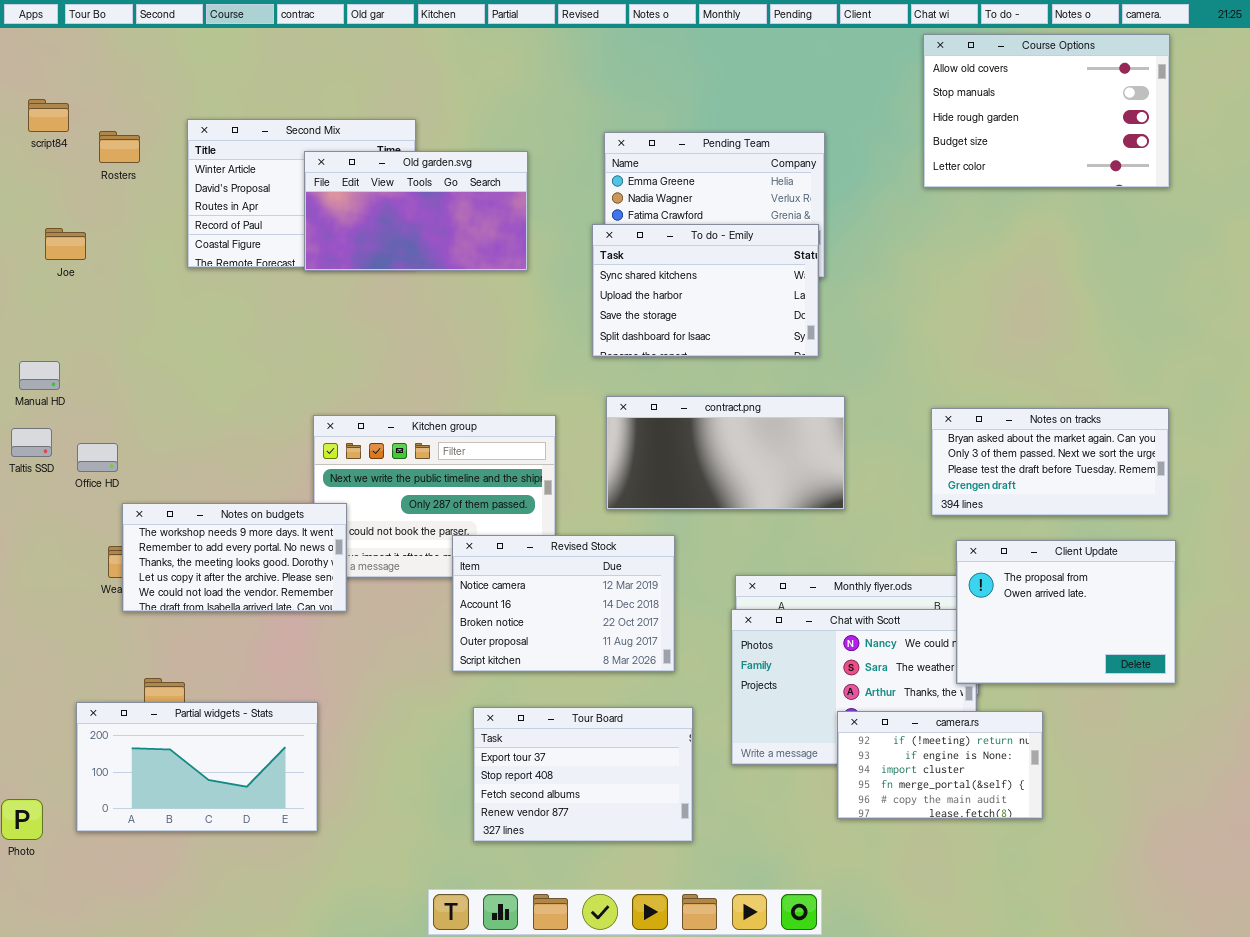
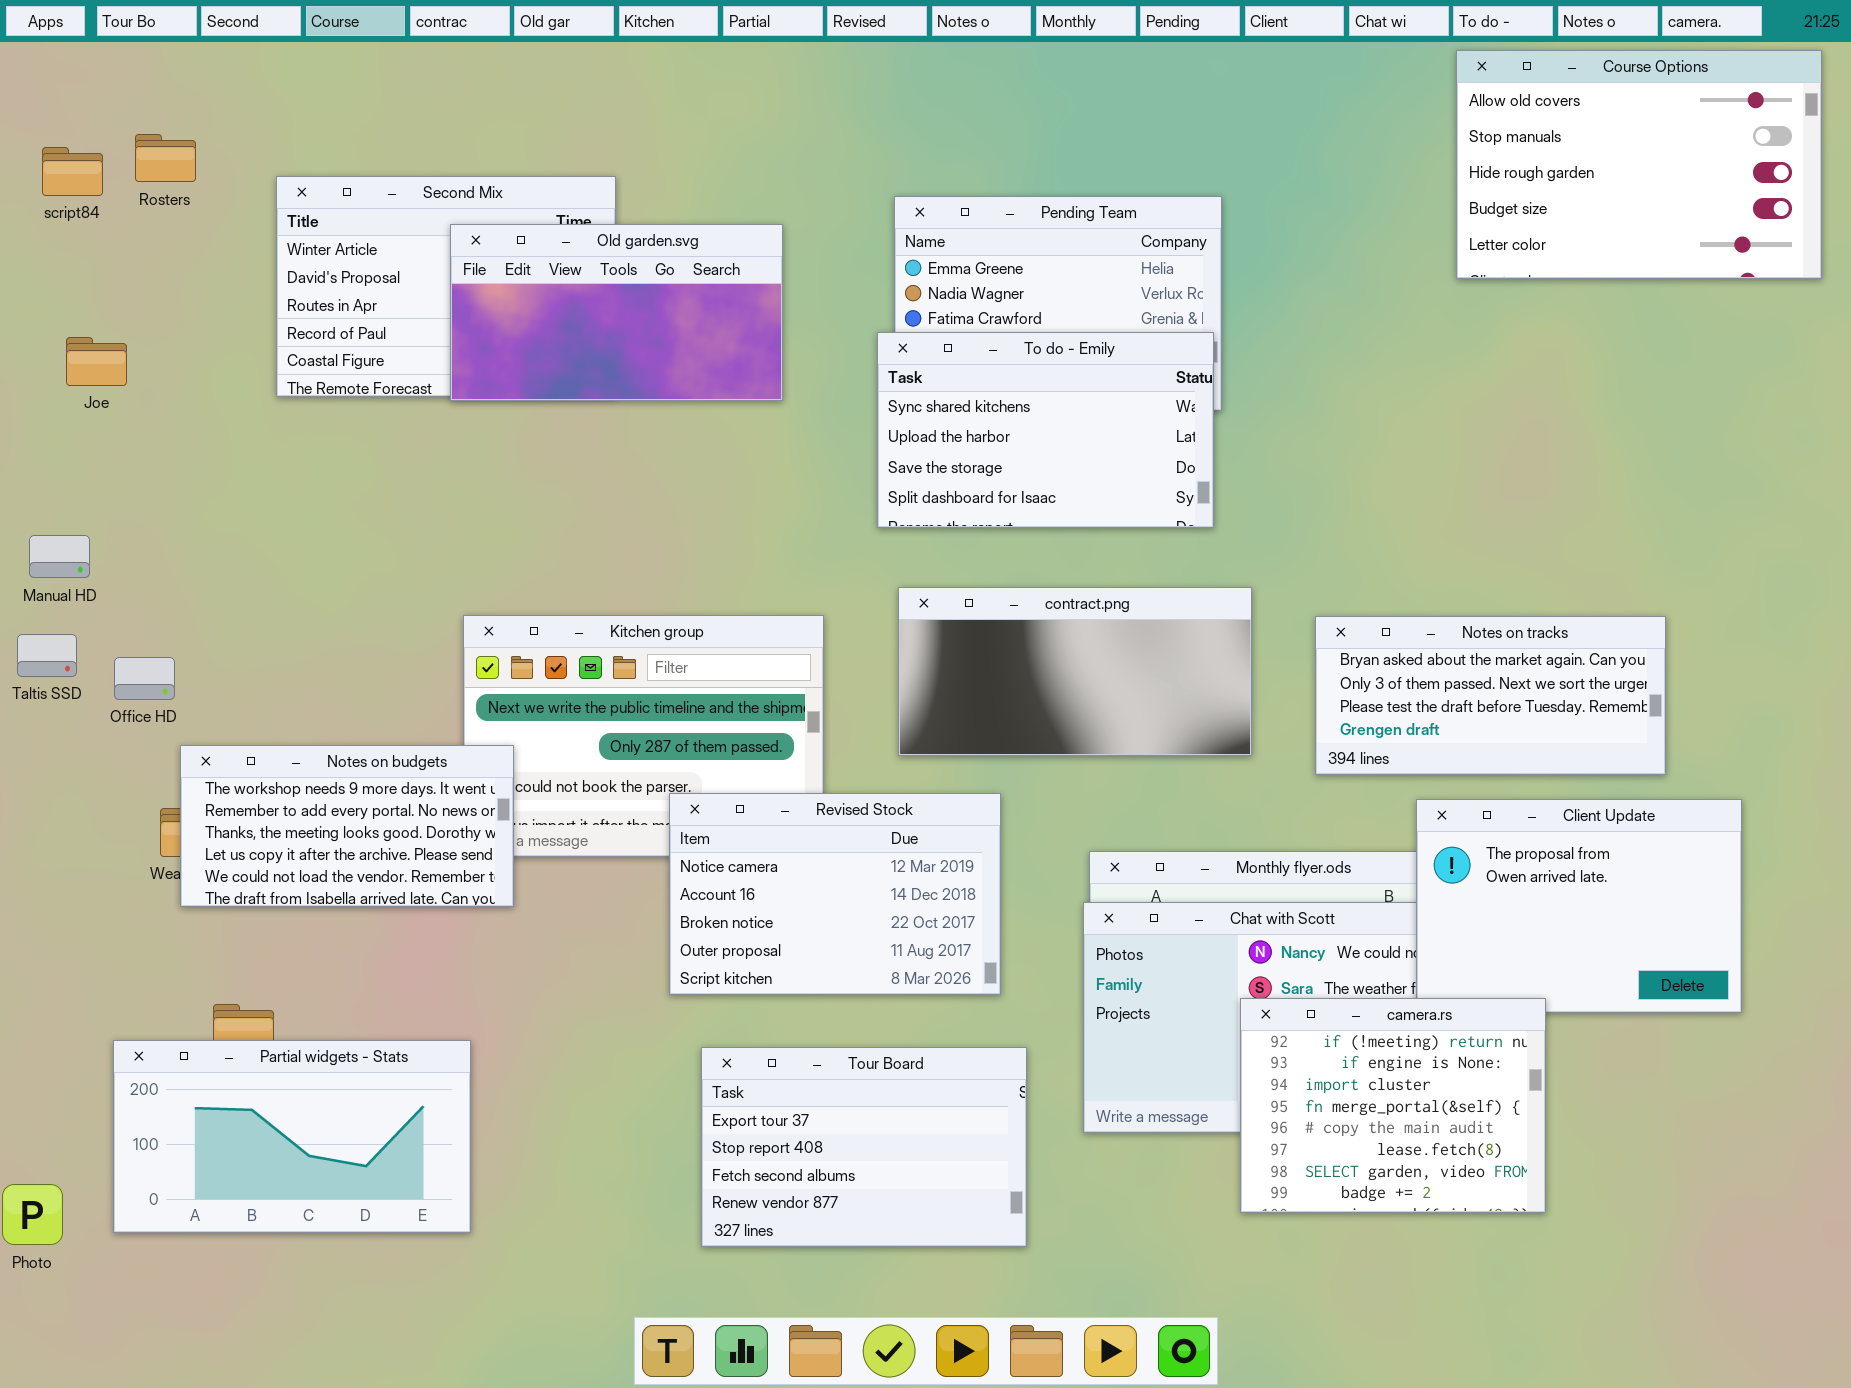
Course Options: [923,34,1170,188] -> [1456,50,1822,279], moved
Rosters: [99,131,140,163] -> [135,134,196,182], moved
Notes on tracks: [931,408,1169,516] -> [1315,616,1666,775], moved
camera.rs: [837,711,1043,819] -> [1240,998,1546,1213], resized

